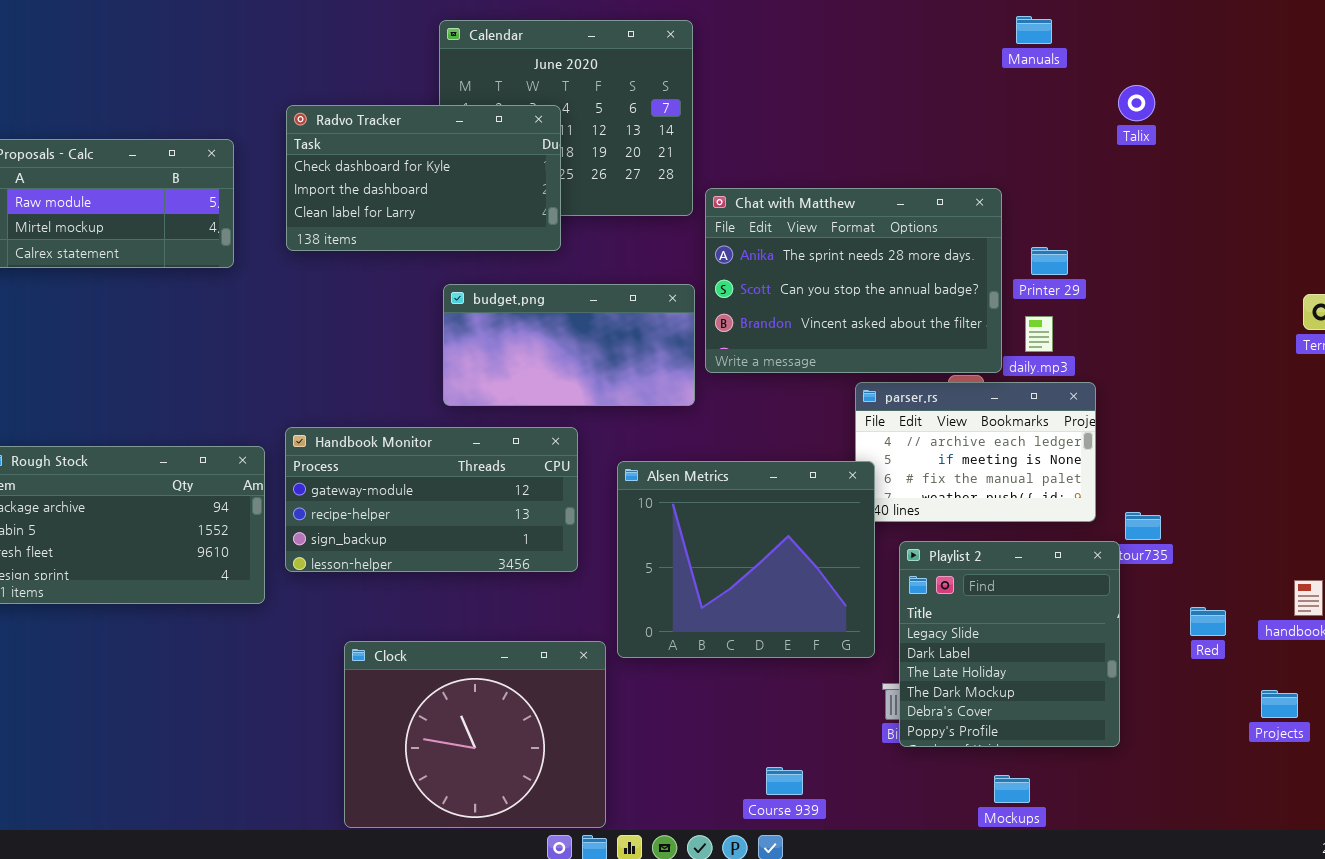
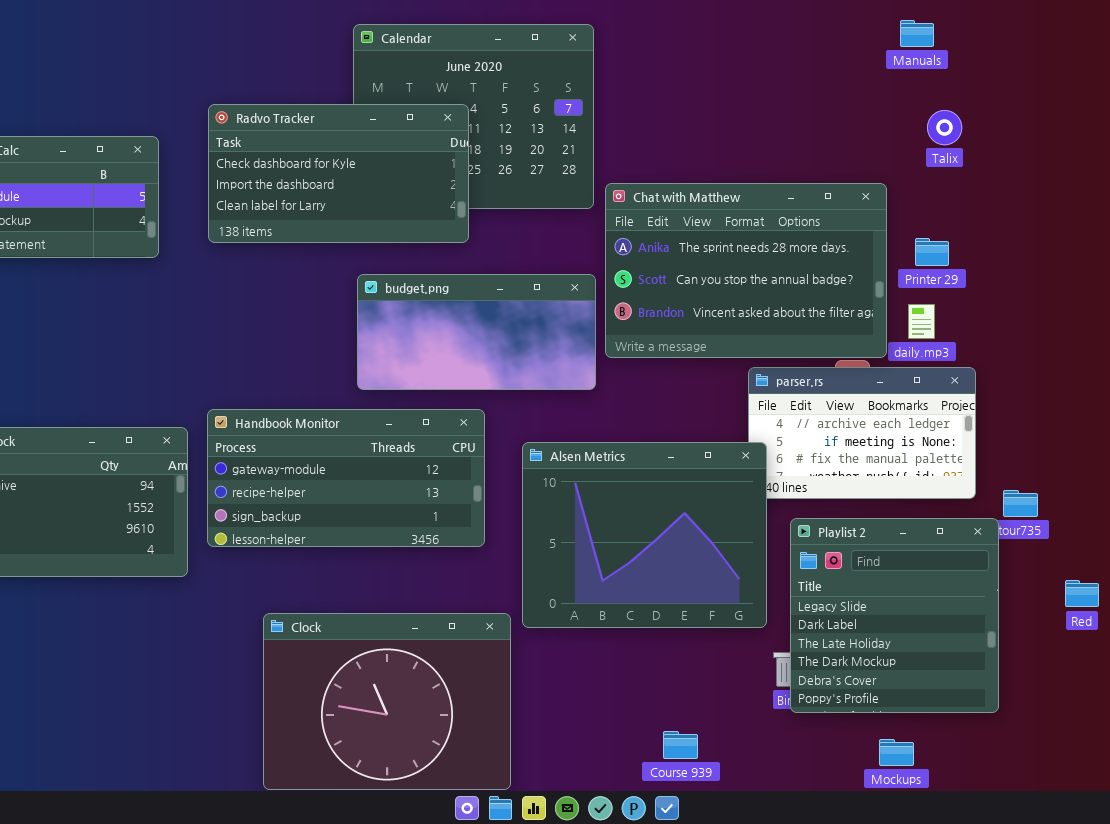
Talix: [1118,85,1155,121] -> [927,110,962,145], moved

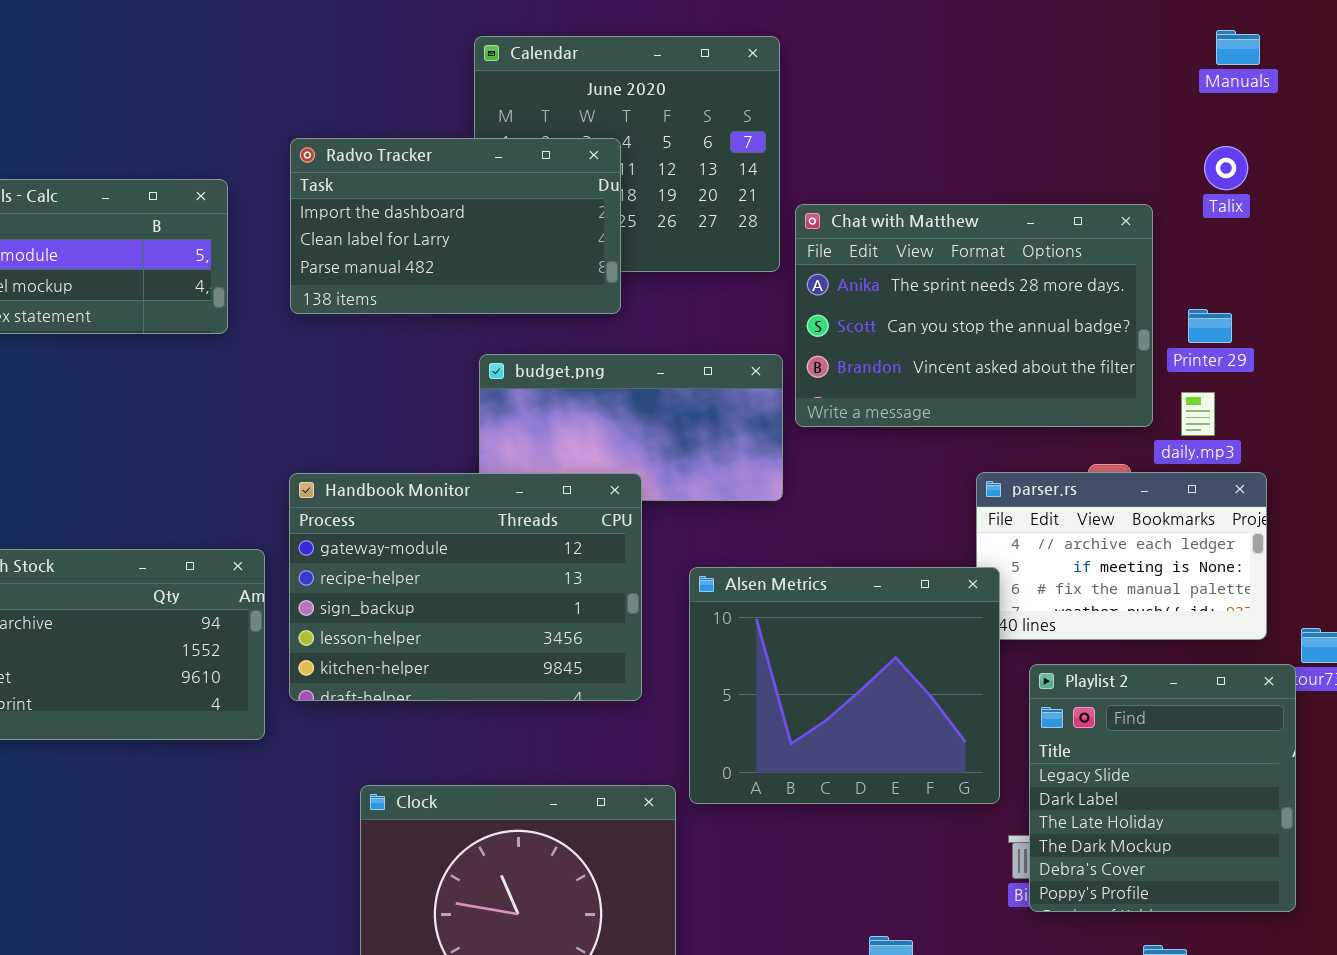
Manuals: [900,20,934,47] -> [1216,30,1260,65], moved
Radvo Tracker: [208,104,469,243] -> [290,138,621,314], scrolled down 1 row
Chat with Matthew: [605,183,887,358] -> [795,204,1153,427], moved
Handbook Monitor: [207,409,485,547] -> [289,473,642,701], resized

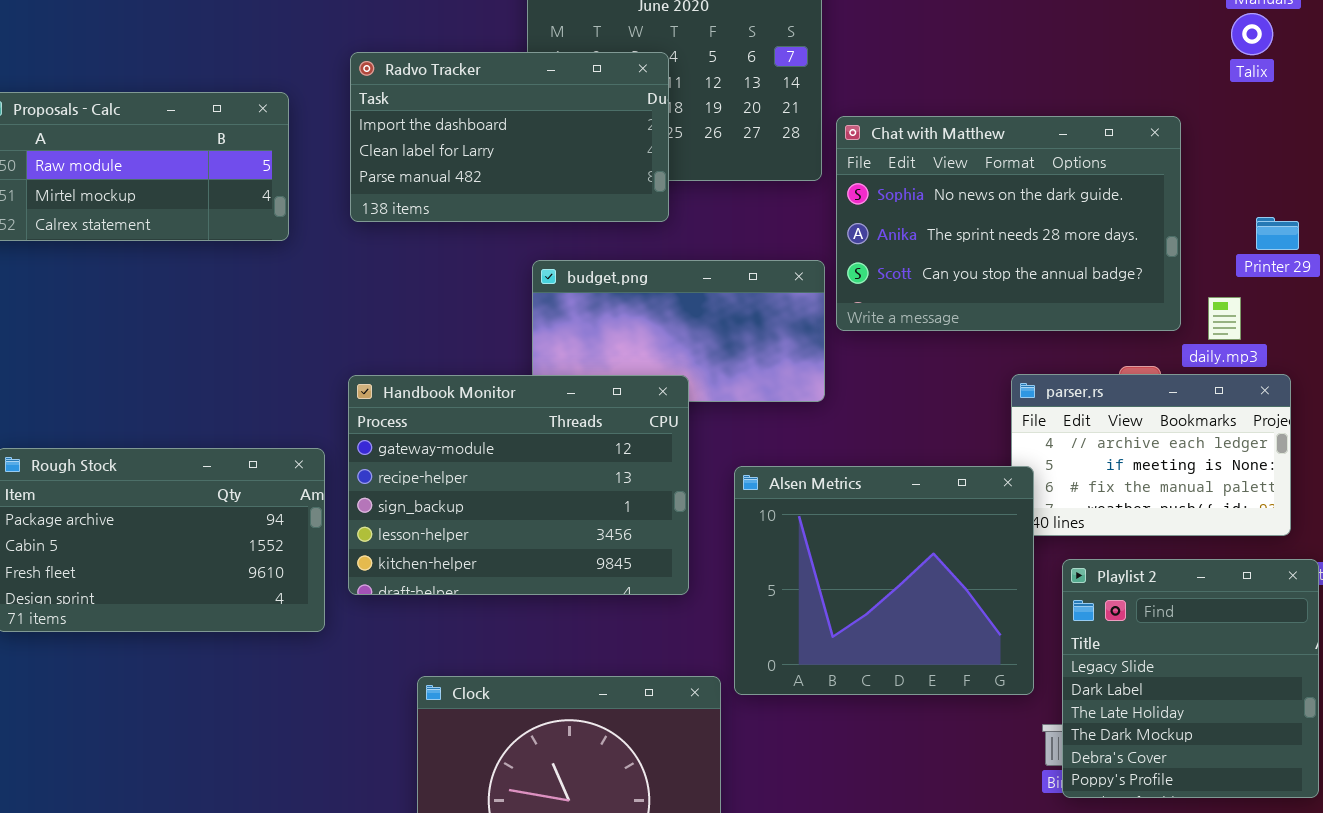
Talix: [1204,146,1248,190] -> [1231,13,1273,55], moved
Chat with Matthew: [795,204,1153,427] -> [836,116,1181,331], scrolled up 1 row
Printer 29: [1188,309,1232,343] -> [1256,217,1299,250], moved

